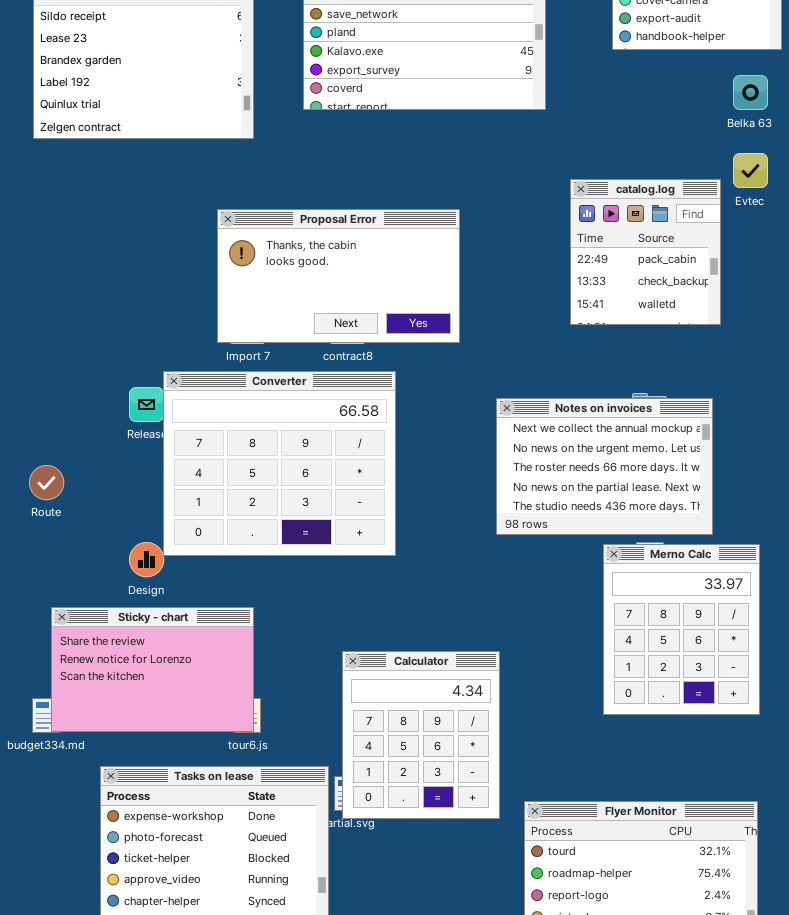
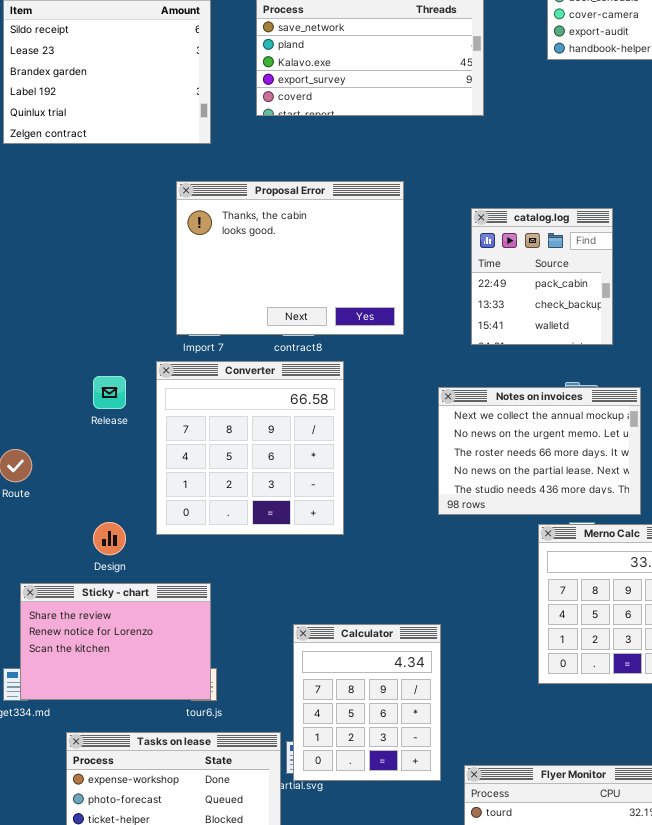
catalog.log: [570,179,721,325] -> [471,208,613,345], moved
Proposal Error: [217,209,460,343] -> [176,181,404,335], resized
Converter: [163,371,396,556] -> [156,361,344,535], resized

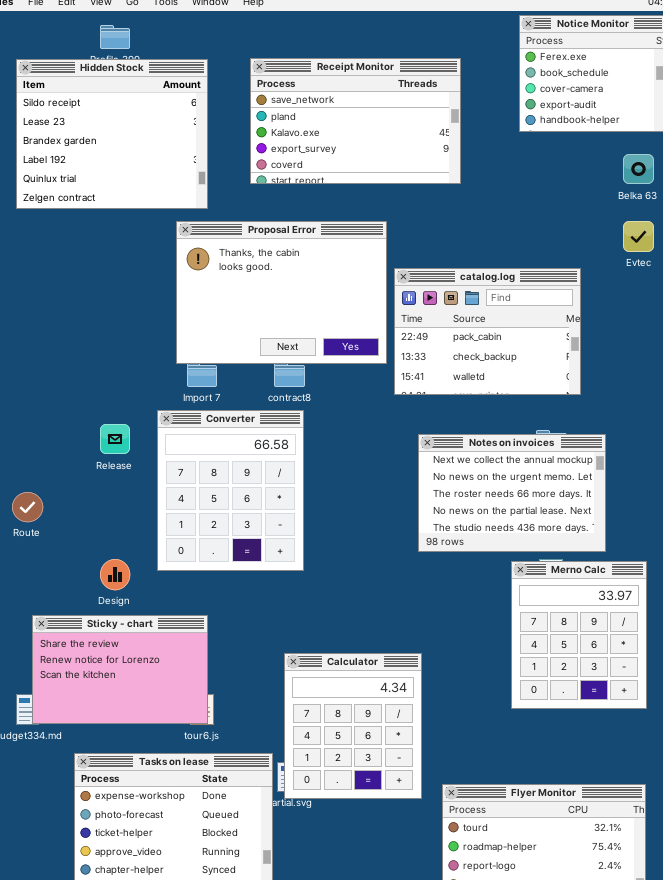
Proposal Error: [176,181,404,335] -> [176,221,387,364], moved
catalog.log: [471,208,613,345] -> [394,268,581,395], resized
Converter: [156,361,344,535] -> [157,410,304,571], resized

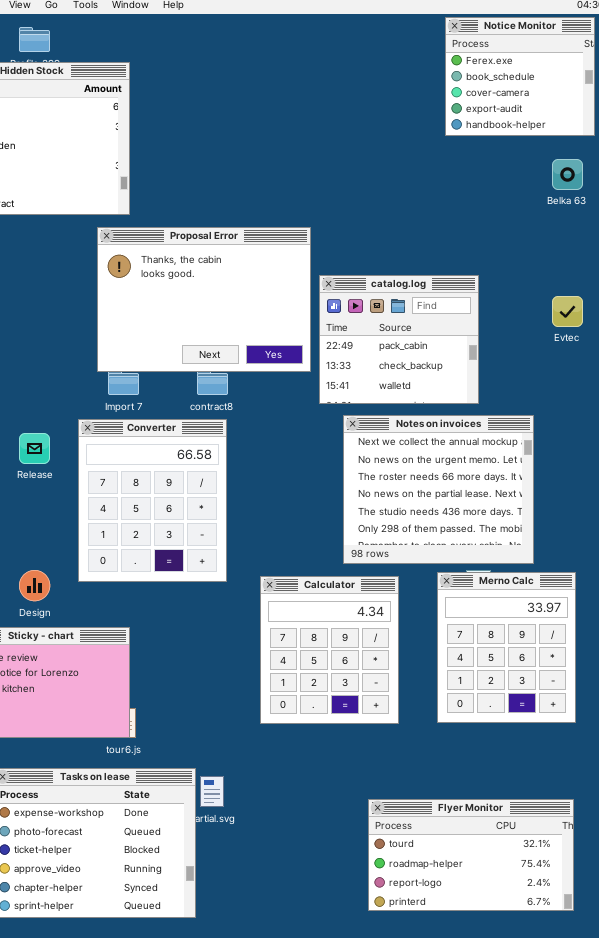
Receipt Monitor: [250,58,461,184] -> none, closed
Evtec: [623,221,654,252] -> [552,296,583,327], moved
catalog.log: [394,268,581,395] -> [319,275,479,404], resized
Notes on invoices: [418,434,606,552] -> [343,415,534,564], resized
Calculator: [284,653,422,799] -> [260,576,399,724], moved

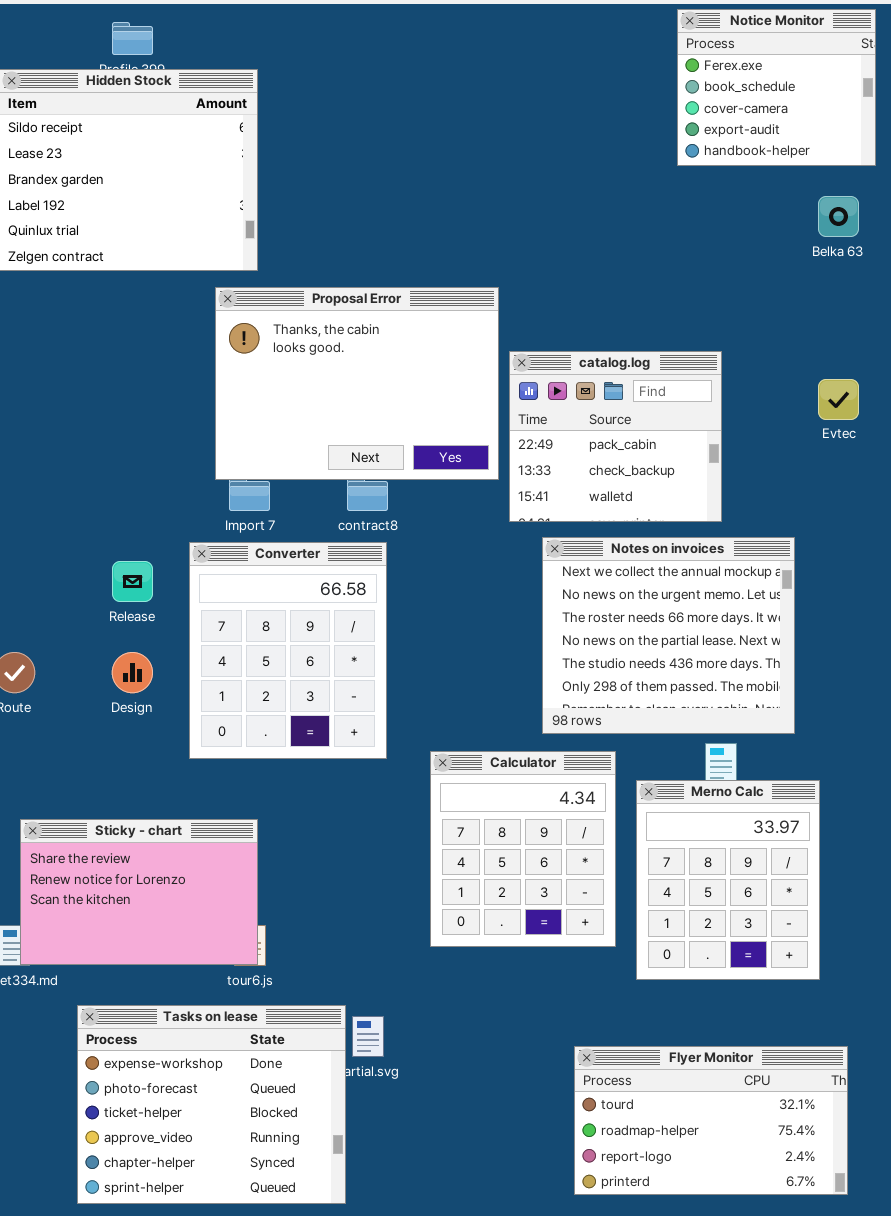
Design: [19,570,50,601] -> [112,652,153,693], moved
Merno Calc: [437,572,576,723] -> [636,780,820,980], moved

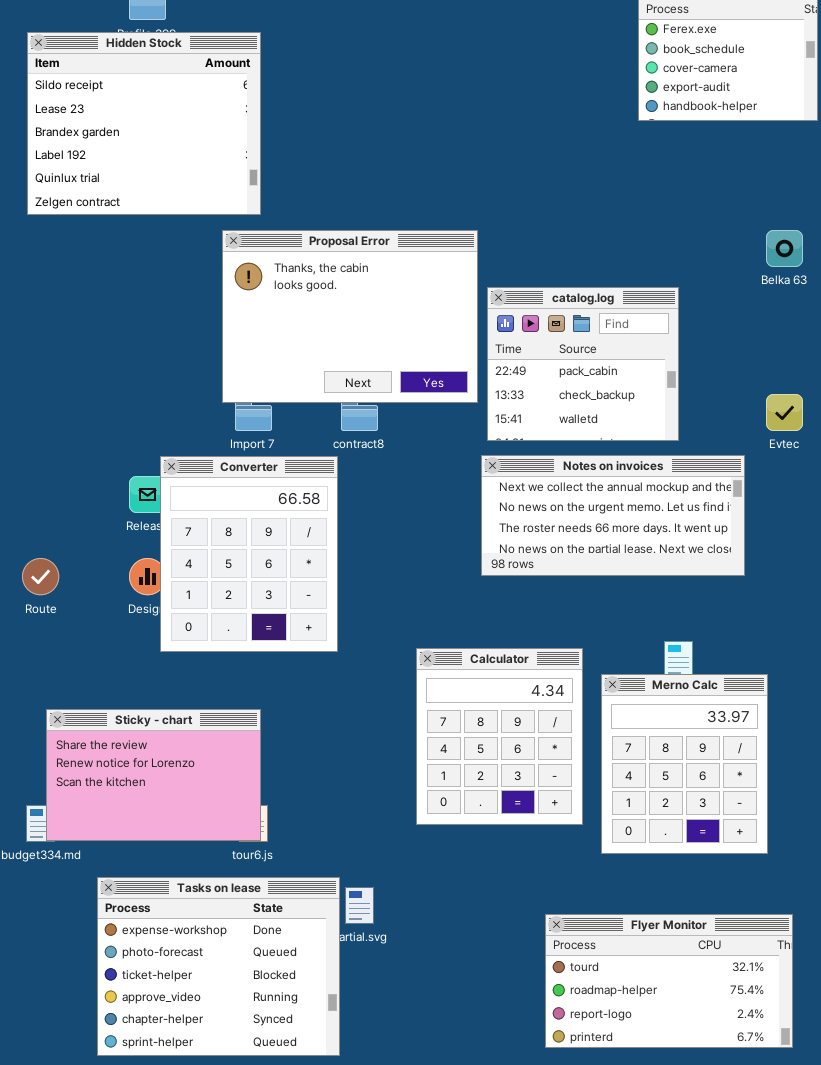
Belka 63: [818,196,859,237] -> [766,230,803,267], moved
Evtec: [818,379,859,420] -> [766,394,803,431], moved
Notes on invoices: [542,537,795,734] -> [481,455,745,576], resized
Converter: [189,542,387,759] -> [160,456,338,652], moved

